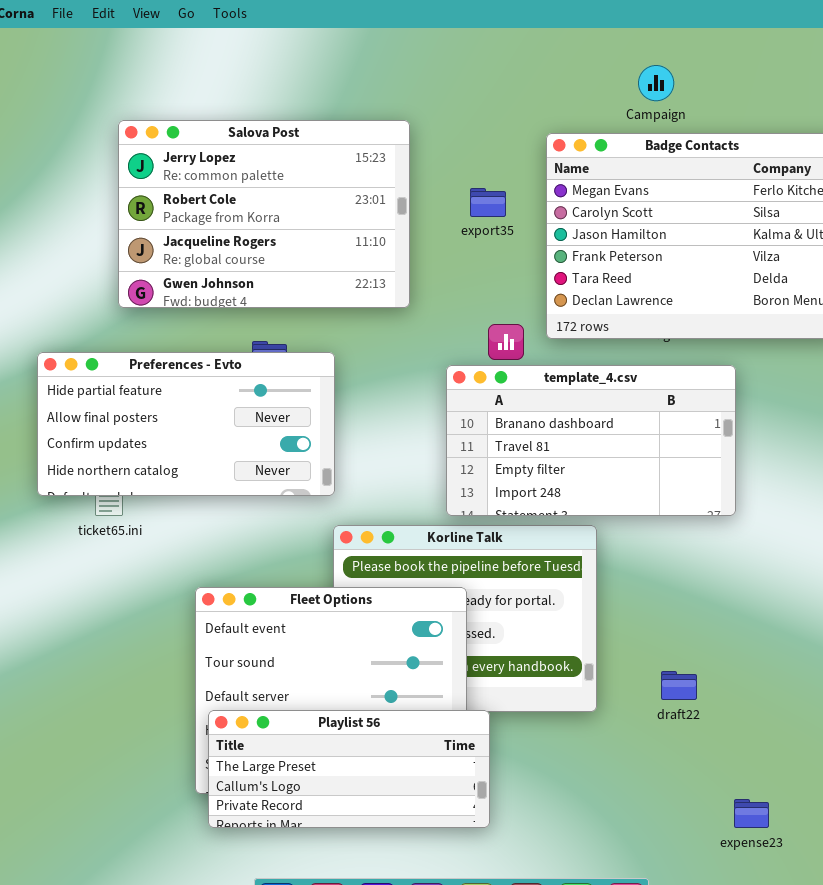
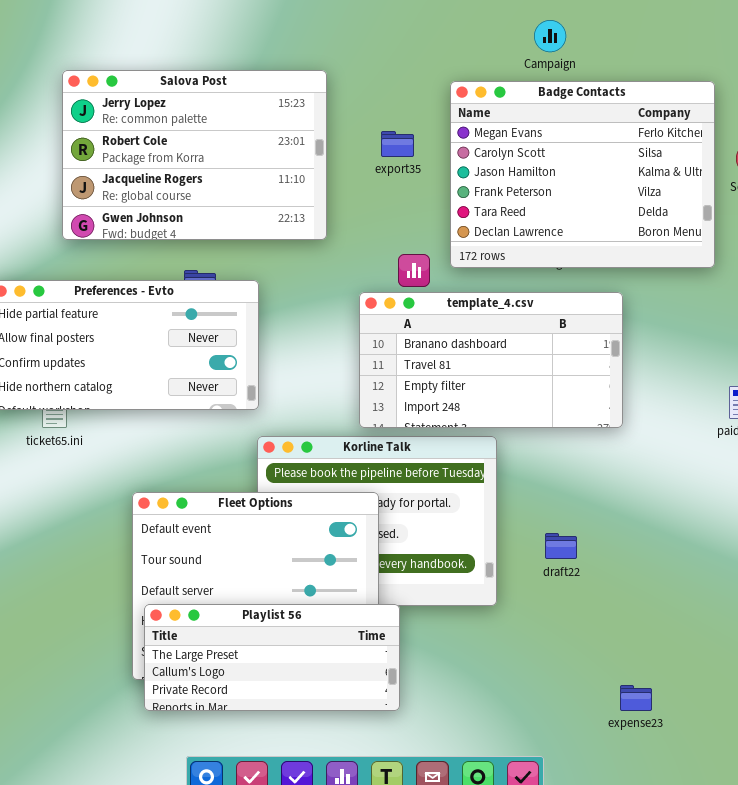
draft22: [661,671,697,700] -> [545,533,577,559], moved

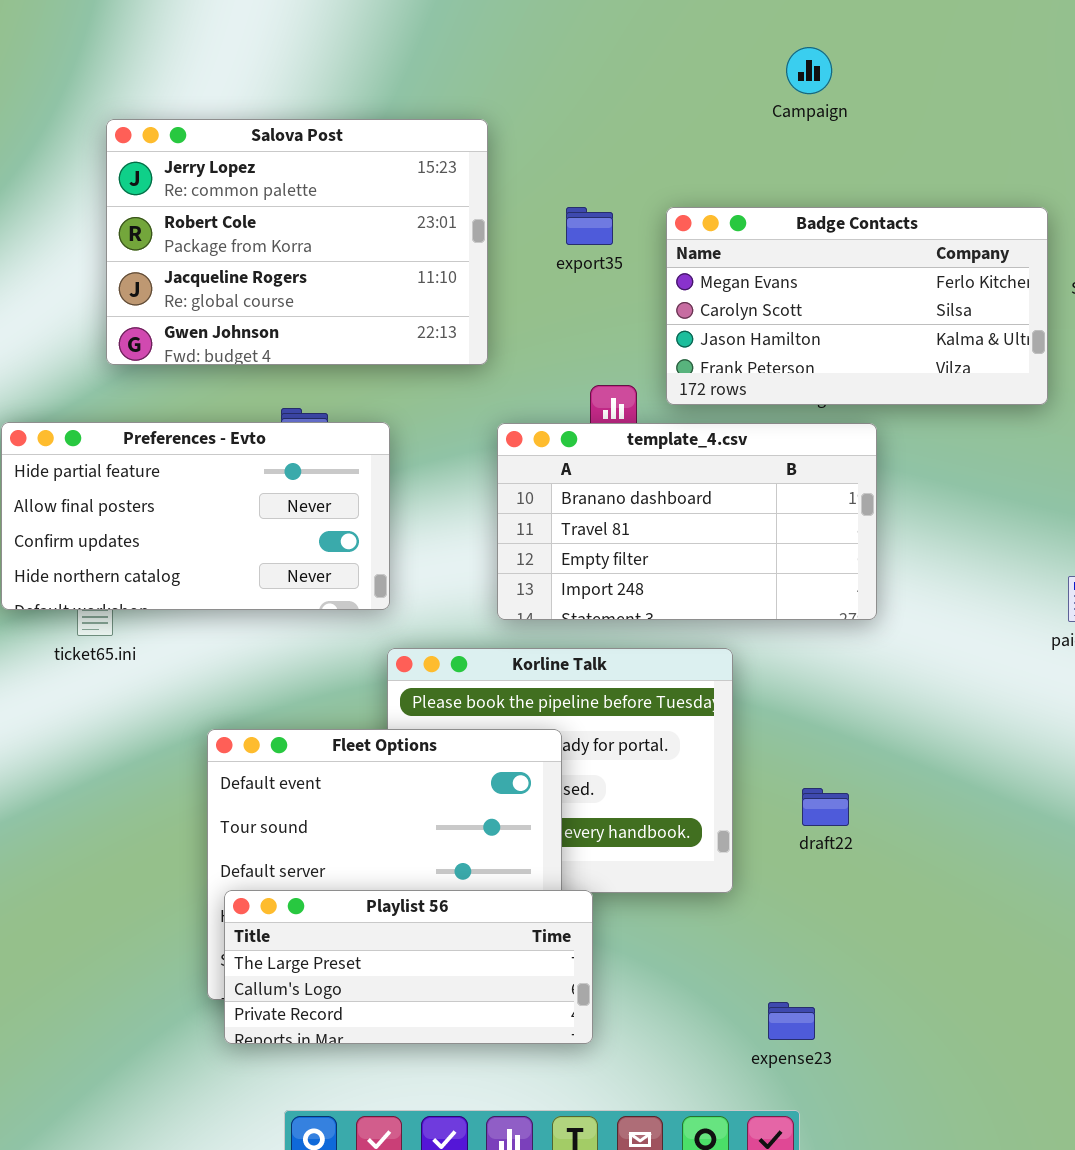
Badge Contacts: [450,81,715,268] -> [666,207,1048,405], resized
template_4.csv: [359,292,623,428] -> [497,423,877,620], moved
expense23: [620,685,652,711] -> [768,1002,815,1040], moved

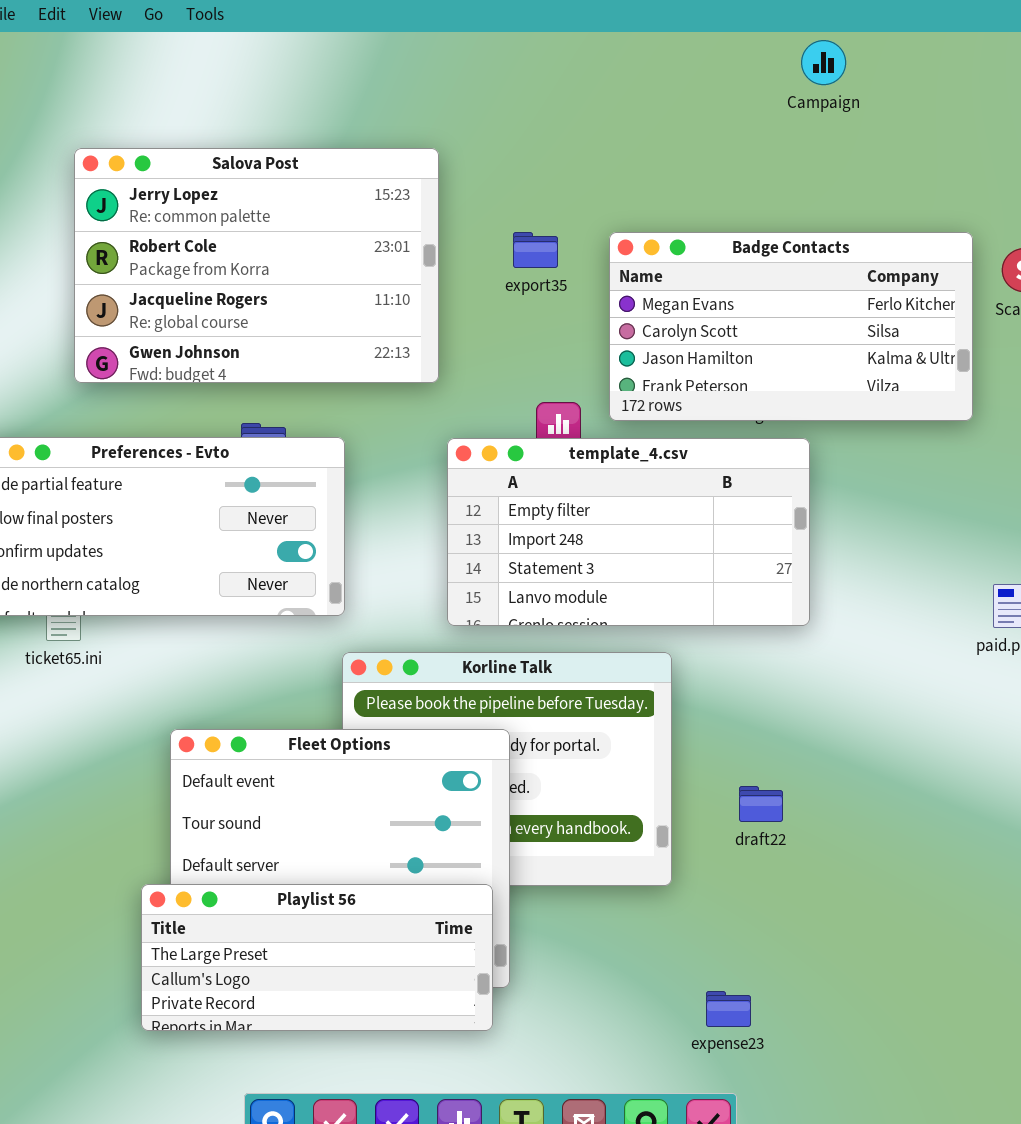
Campaign: [786,47,832,94] -> [801,40,846,85], moved
template_4.csv: [497,423,877,620] -> [447,438,810,626], scrolled down 2 rows
Playlist 56: [224,890,593,1044] -> [141,884,493,1031], moved

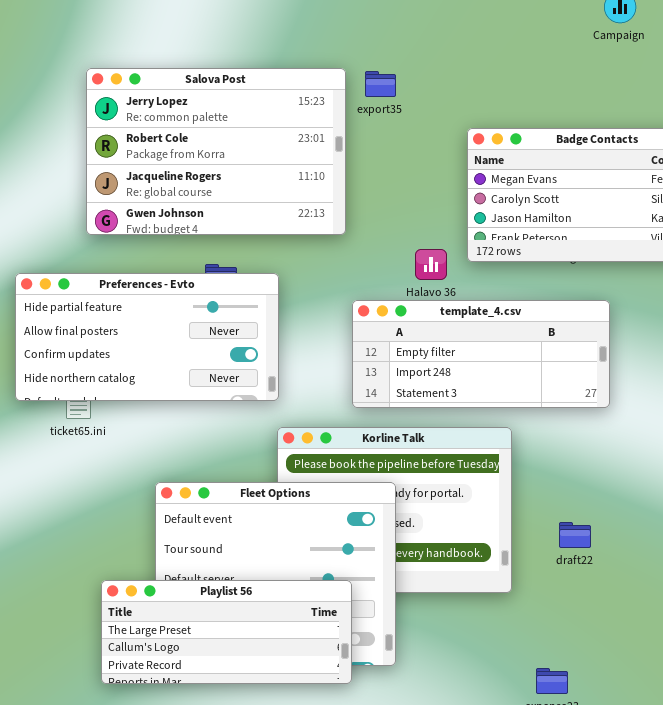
export35: [513,232,558,268] -> [365,71,396,97], moved
template_4.csv: [447,438,810,626] -> [352,300,610,408], resized
Playlist 56: [141,884,493,1031] -> [101,580,352,684], moved

